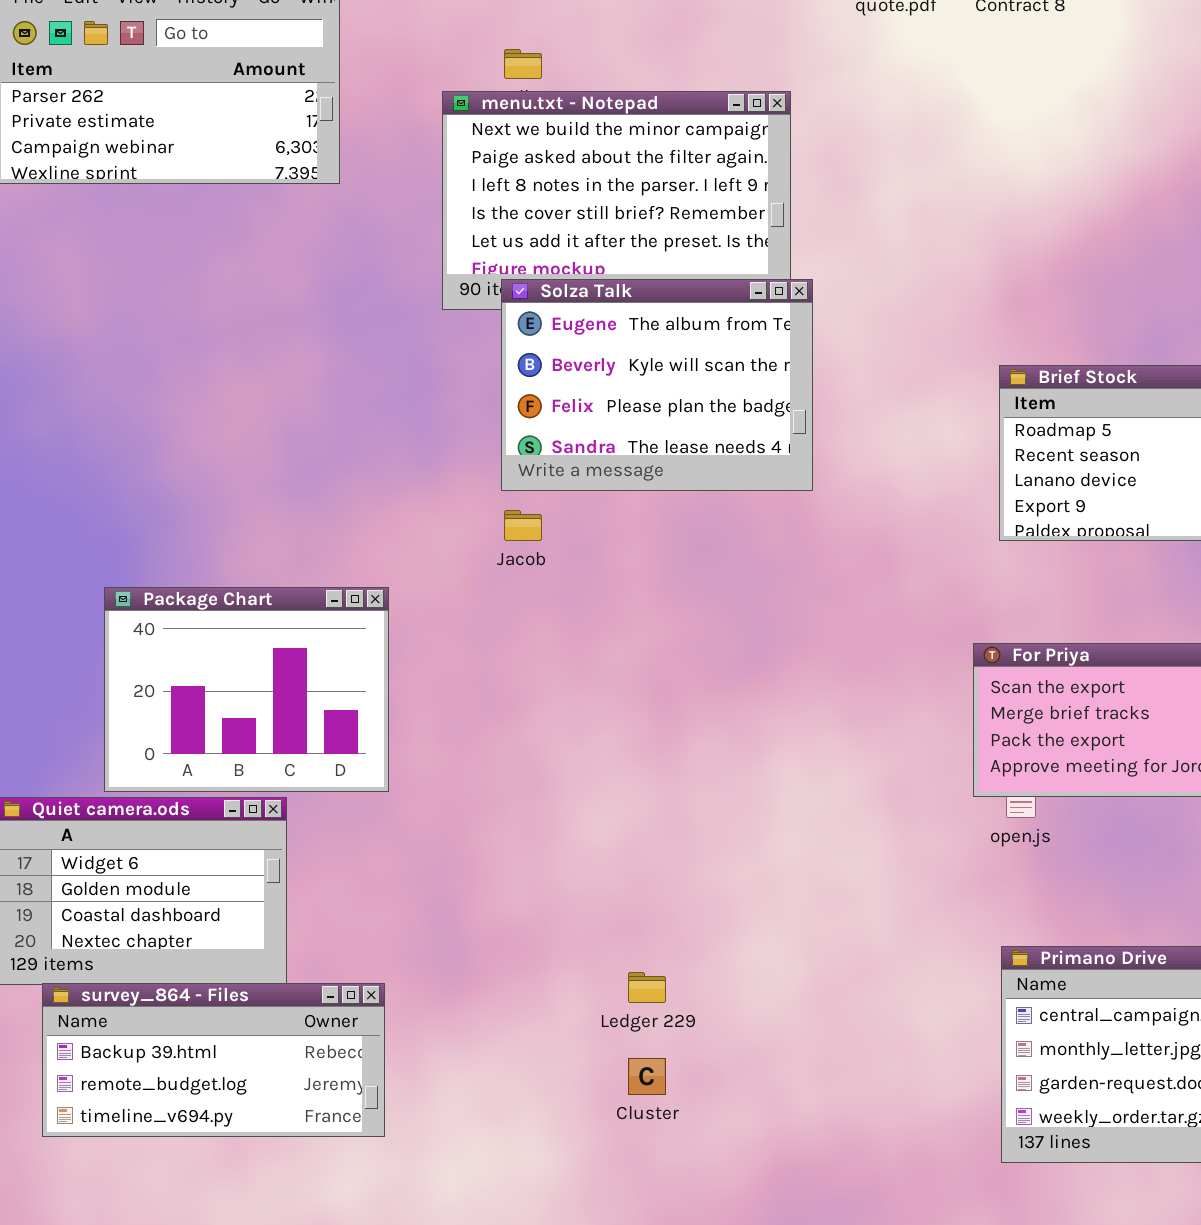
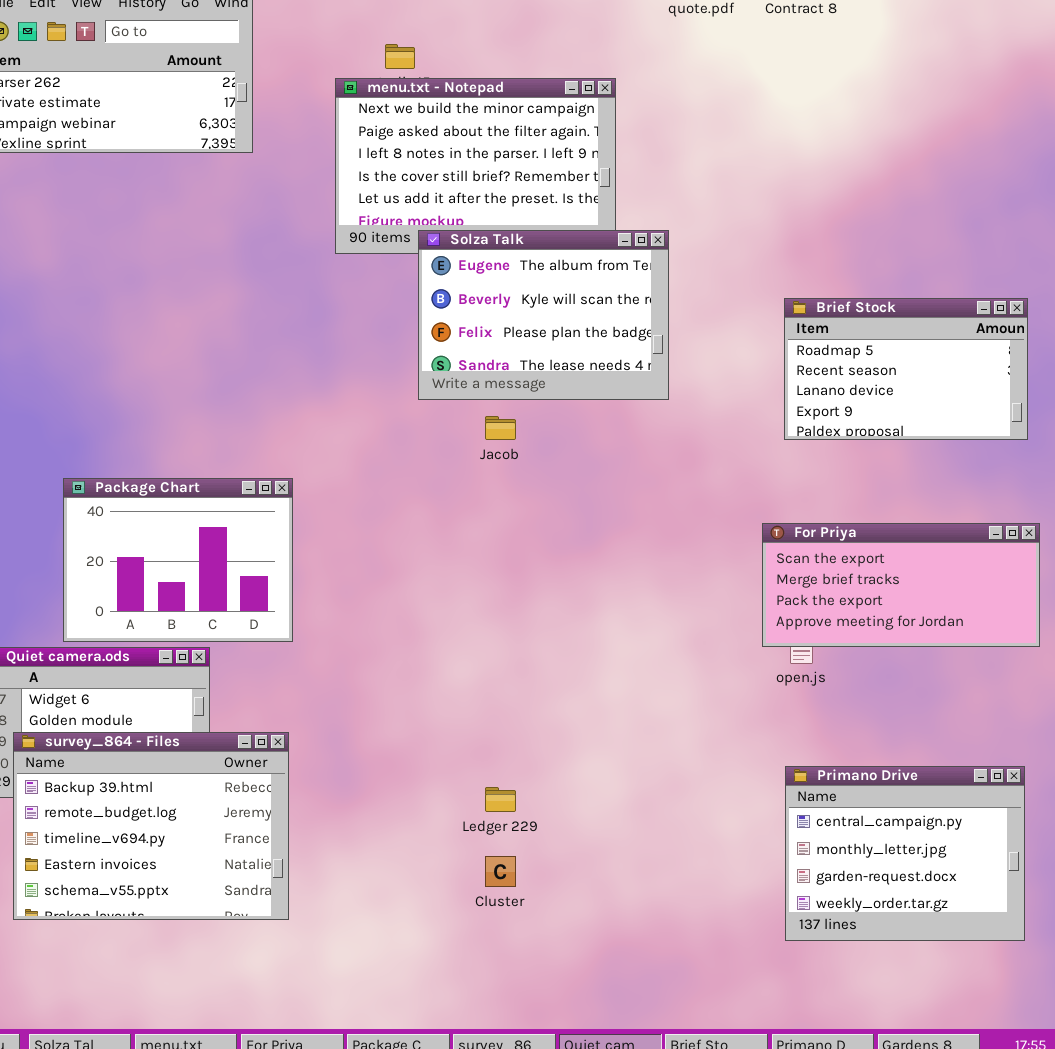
Solza Talk: [501,279,813,491] -> [418,230,669,400], moved
Jacob: [504,510,542,541] -> [485,416,516,440], moved
survey_864 - Files: [42,983,385,1137] -> [13,732,289,920], resized

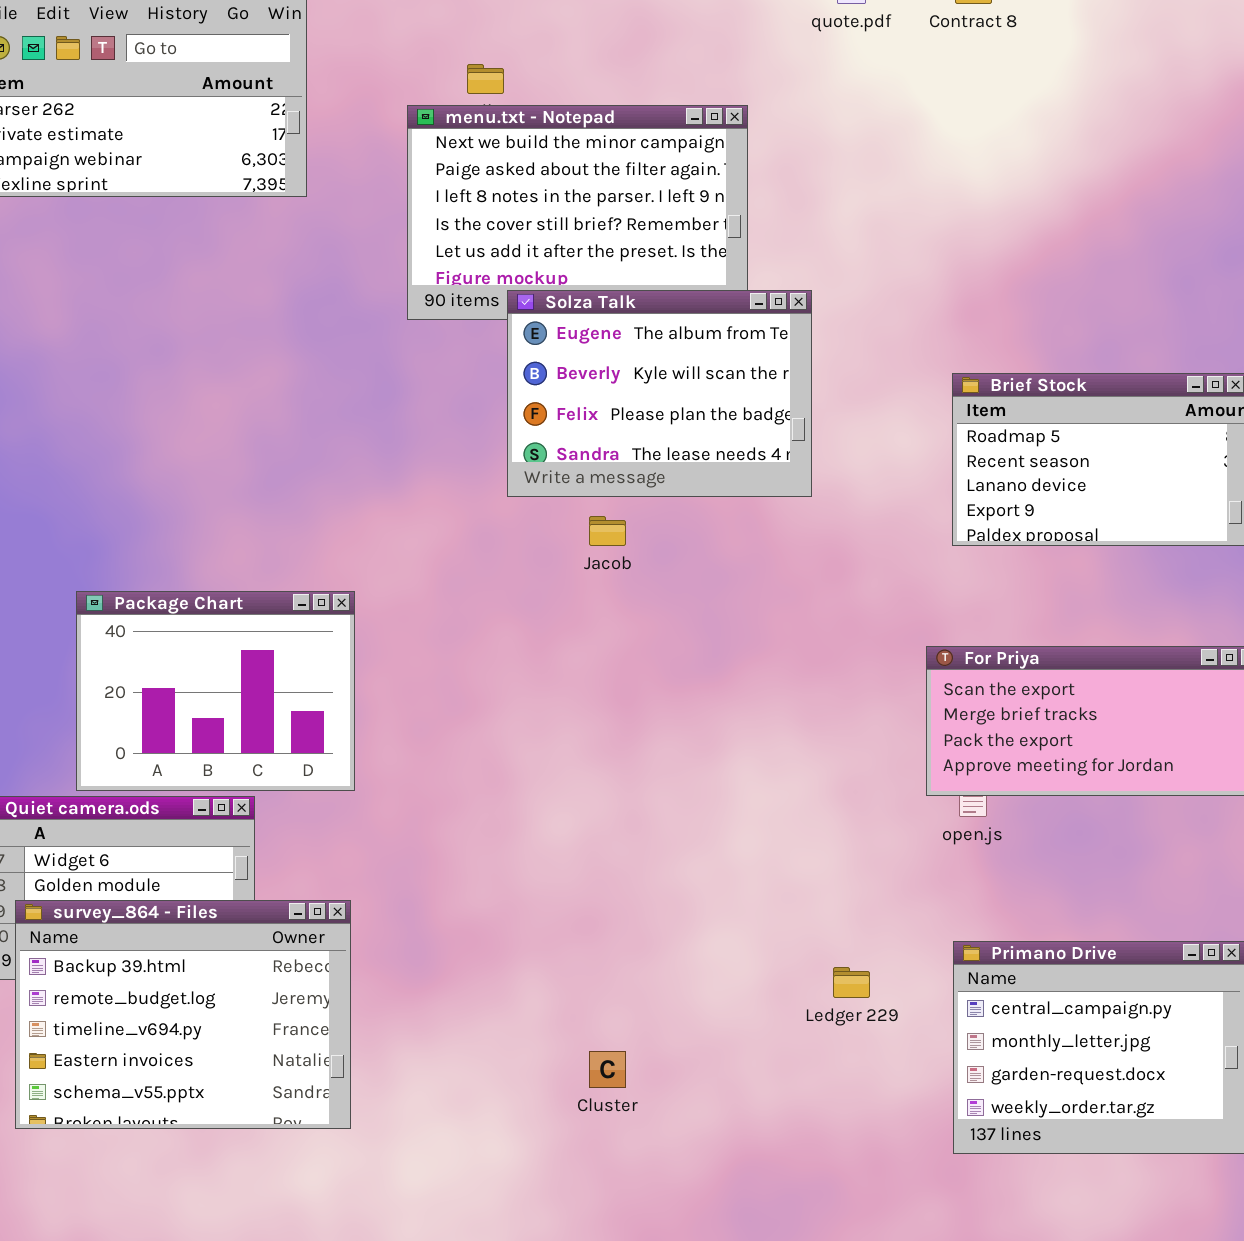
Ledger 229: [485,787,516,812] -> [833,967,870,998], moved

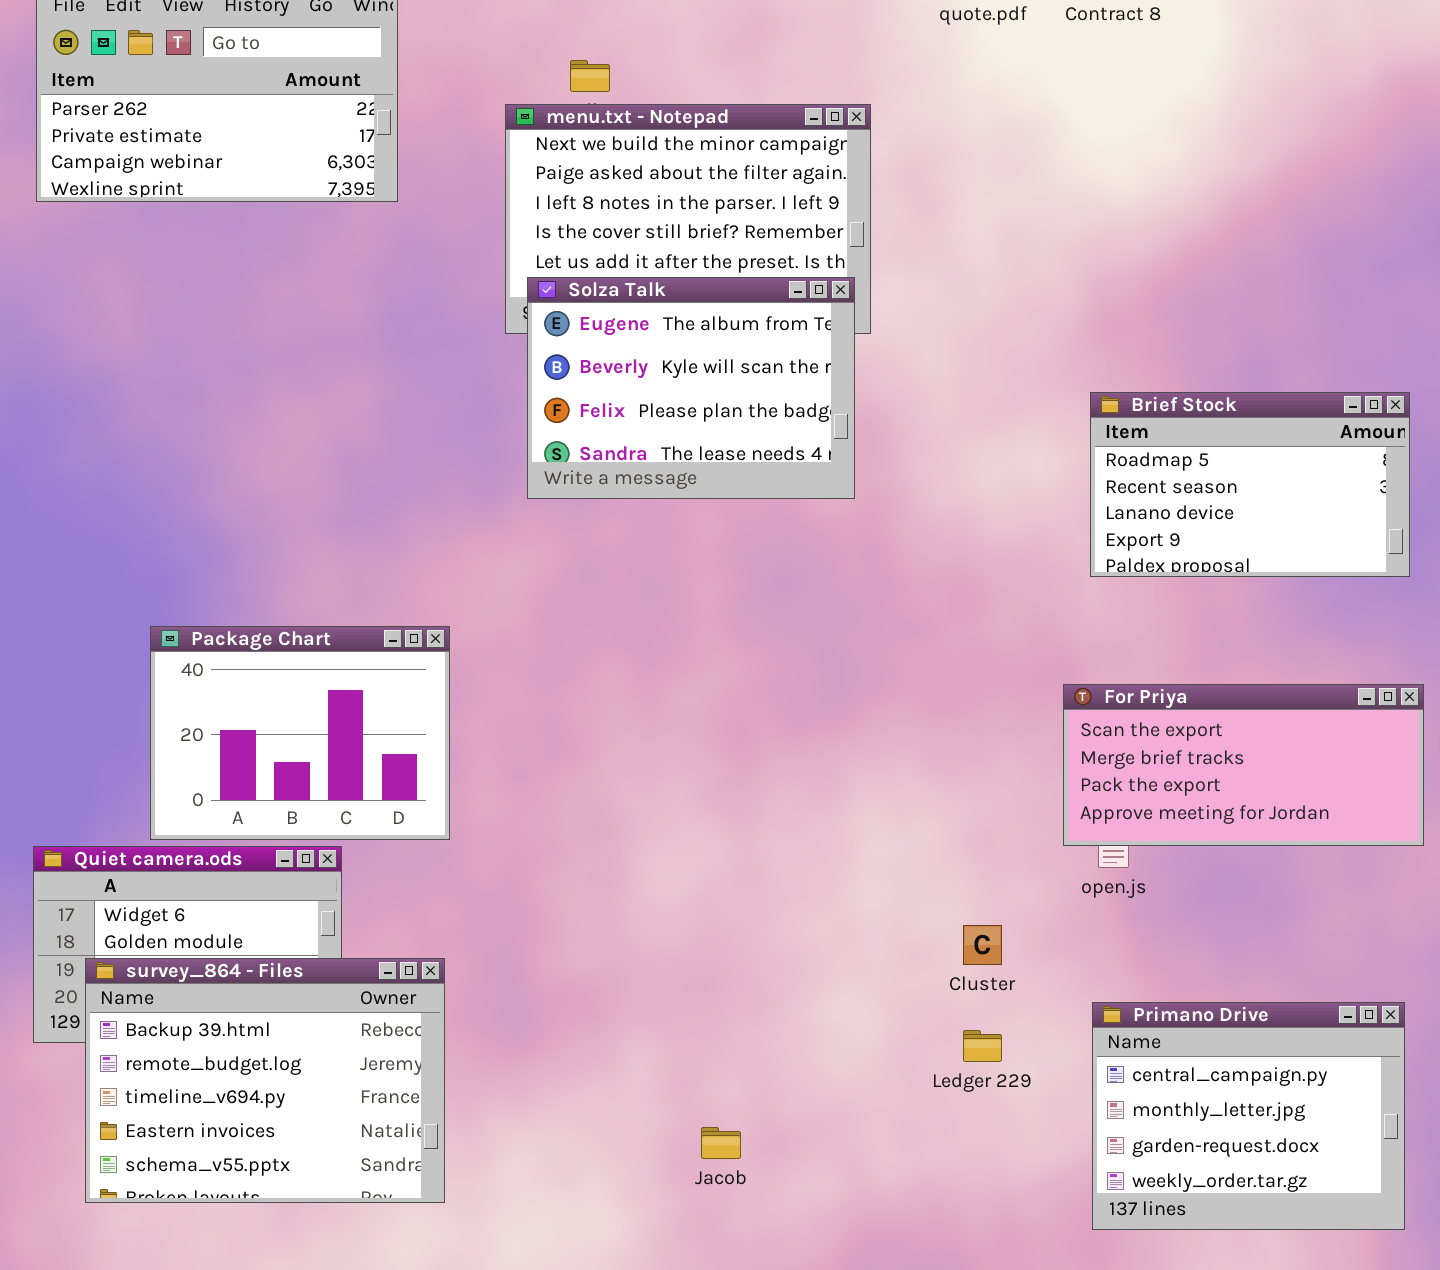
Solza Talk: [507,290,812,497] -> [527,277,855,499], moved
Jacob: [589,516,626,546] -> [701,1127,741,1159], moved
Cluster: [589,1051,626,1088] -> [963,925,1002,965], moved

